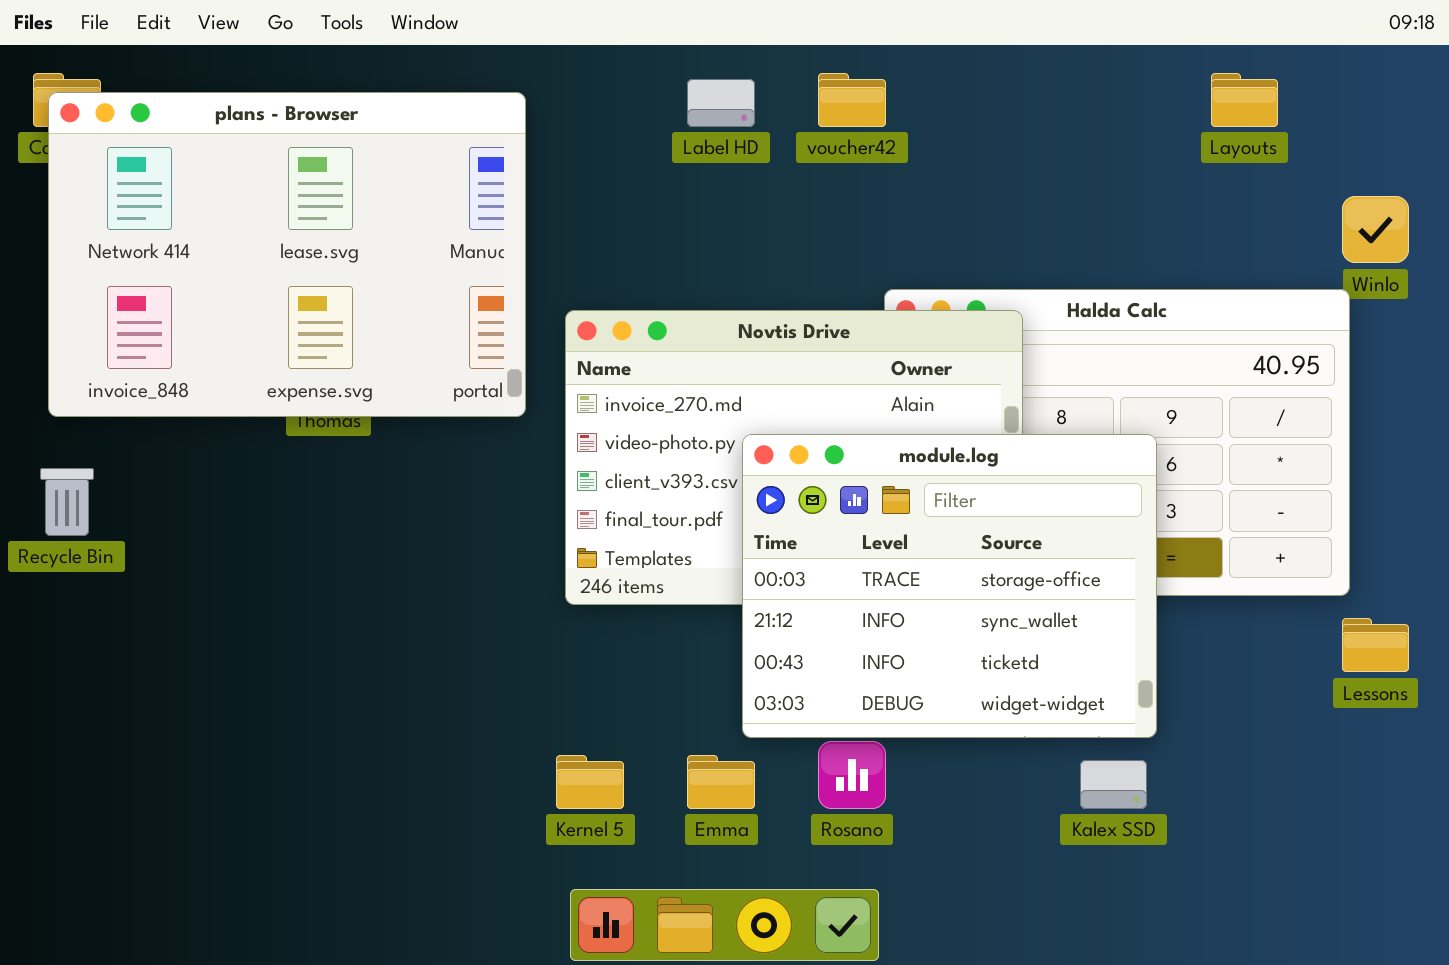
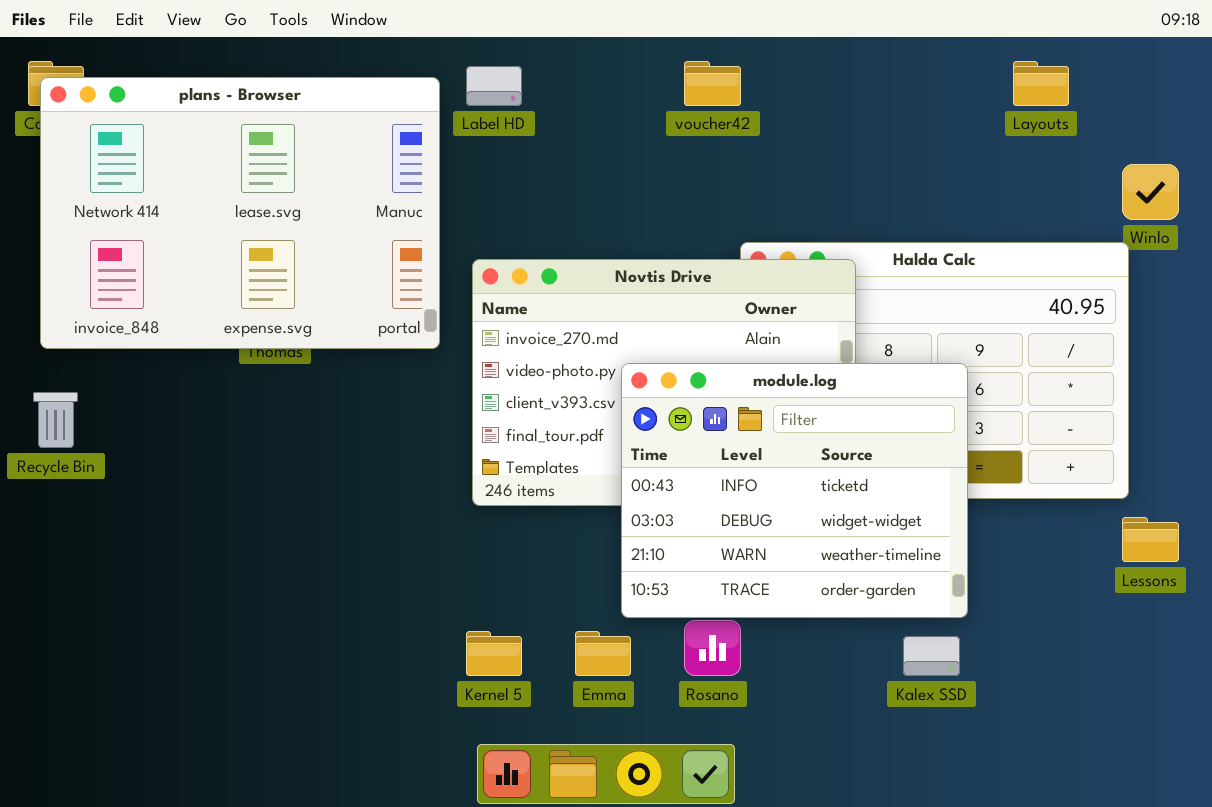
Label HD: [687,79,755,127] -> [466,66,522,106], moved
module.log: [742,434,1157,738] -> [621,363,968,618], scrolled down 2 rows

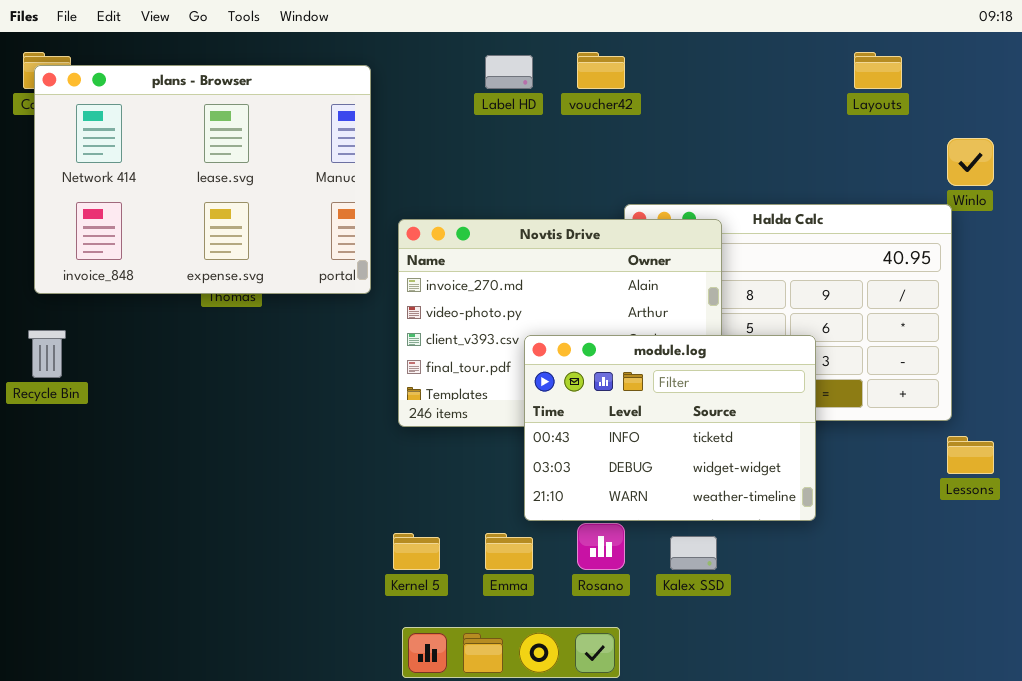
Label HD: [466,66,522,106] -> [485,55,533,89], moved
module.log: [621,363,968,618] -> [524,335,816,521], resized
Kalex SSD: [903,636,960,676] -> [670,536,717,570], moved

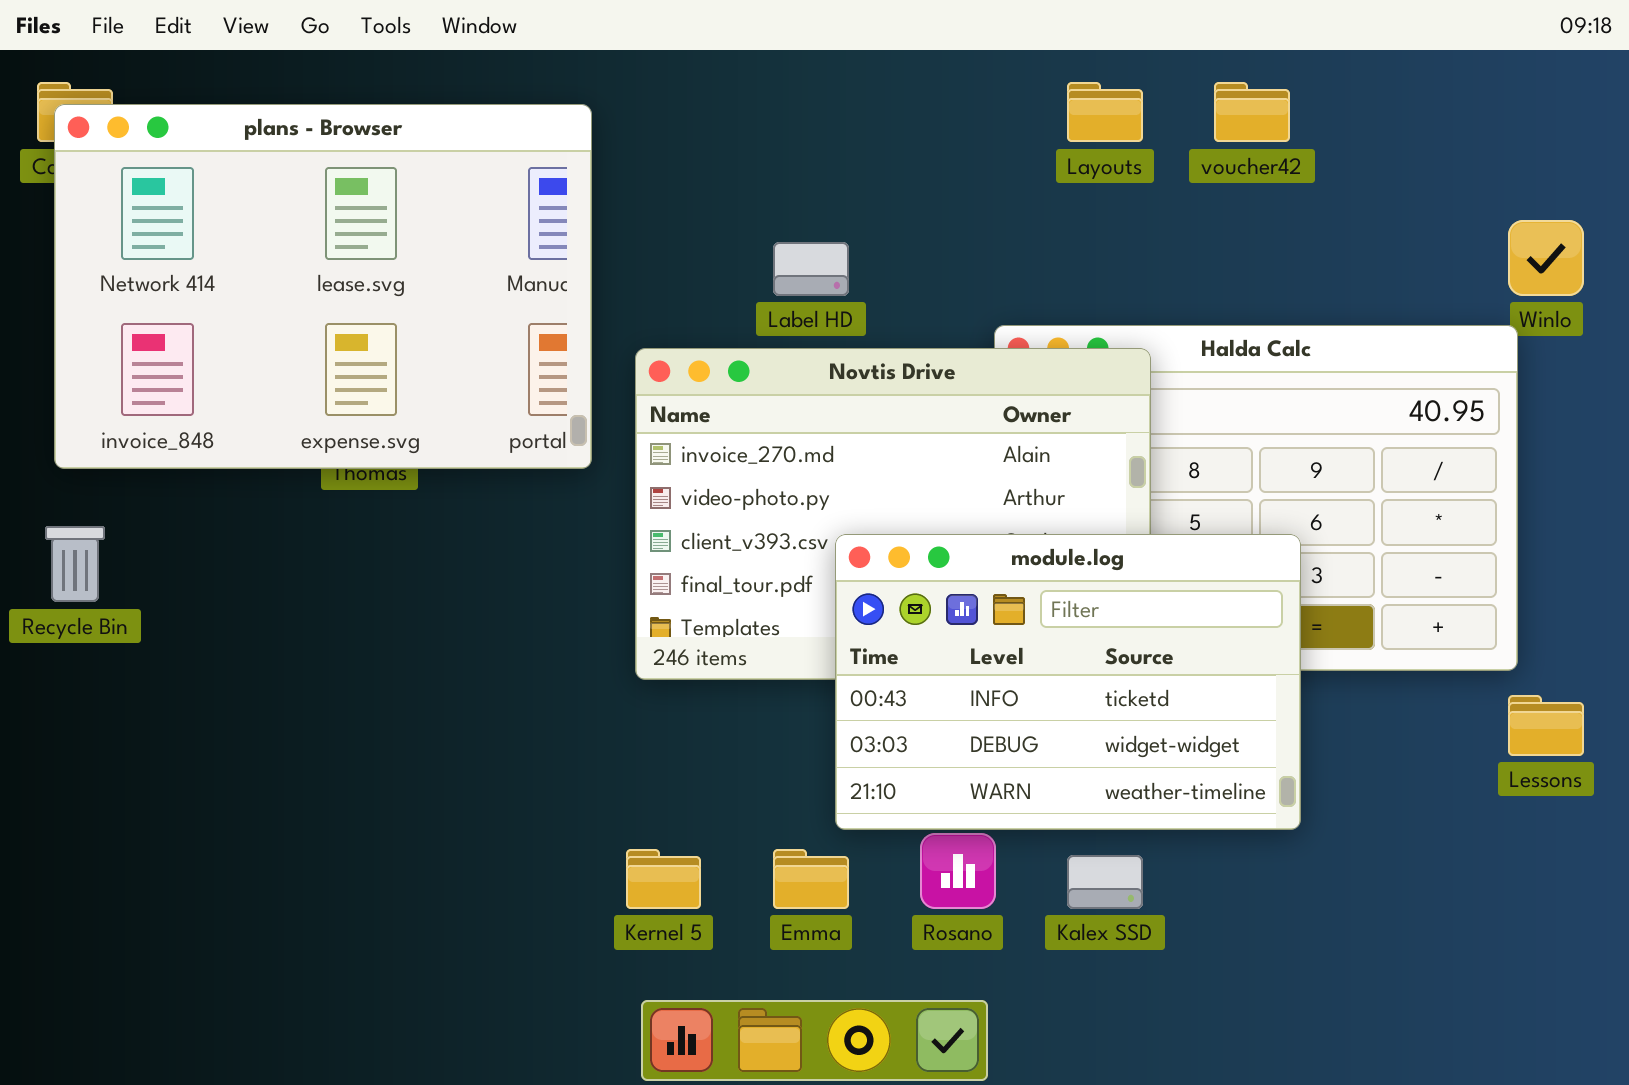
voucher42: [577,52,625,89] -> [1214,82,1290,142], moved
Layouts: [854,52,902,89] -> [1067,82,1143,142], moved
Label HD: [485,55,533,89] -> [773,242,849,296], moved

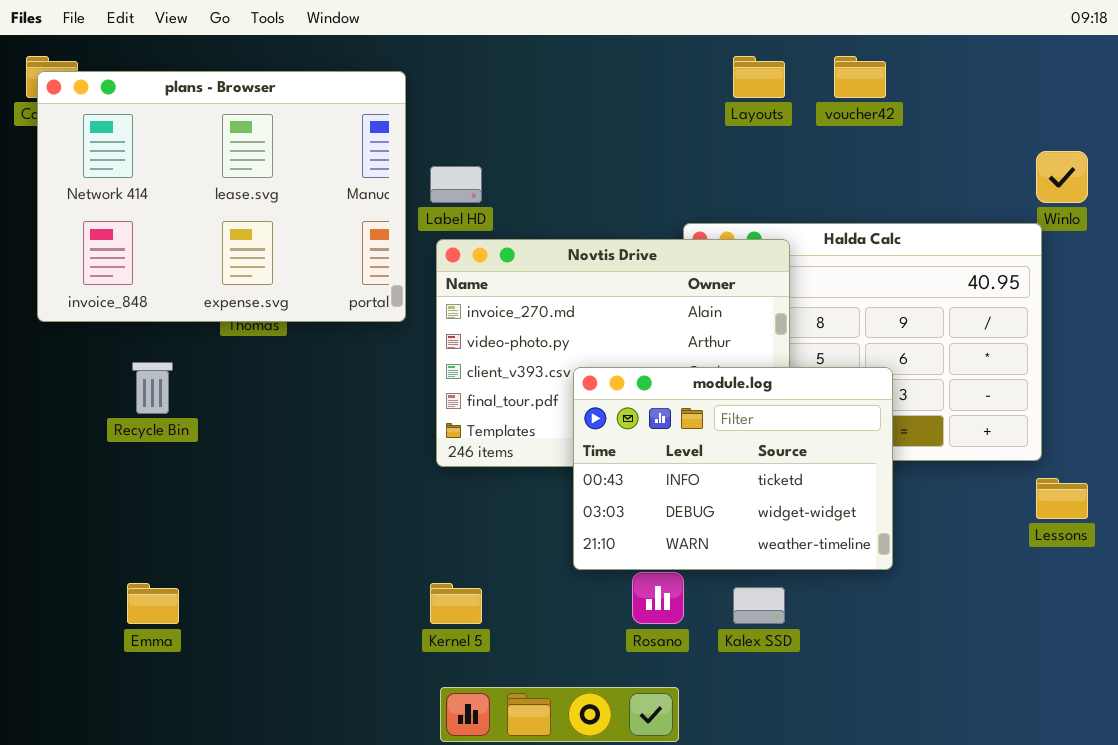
Label HD: [773,242,849,296] -> [430,166,482,203], moved
Recycle Bin: [45,526,105,602] -> [132,362,173,414], moved
Emma: [773,849,849,909] -> [127,583,179,624], moved

